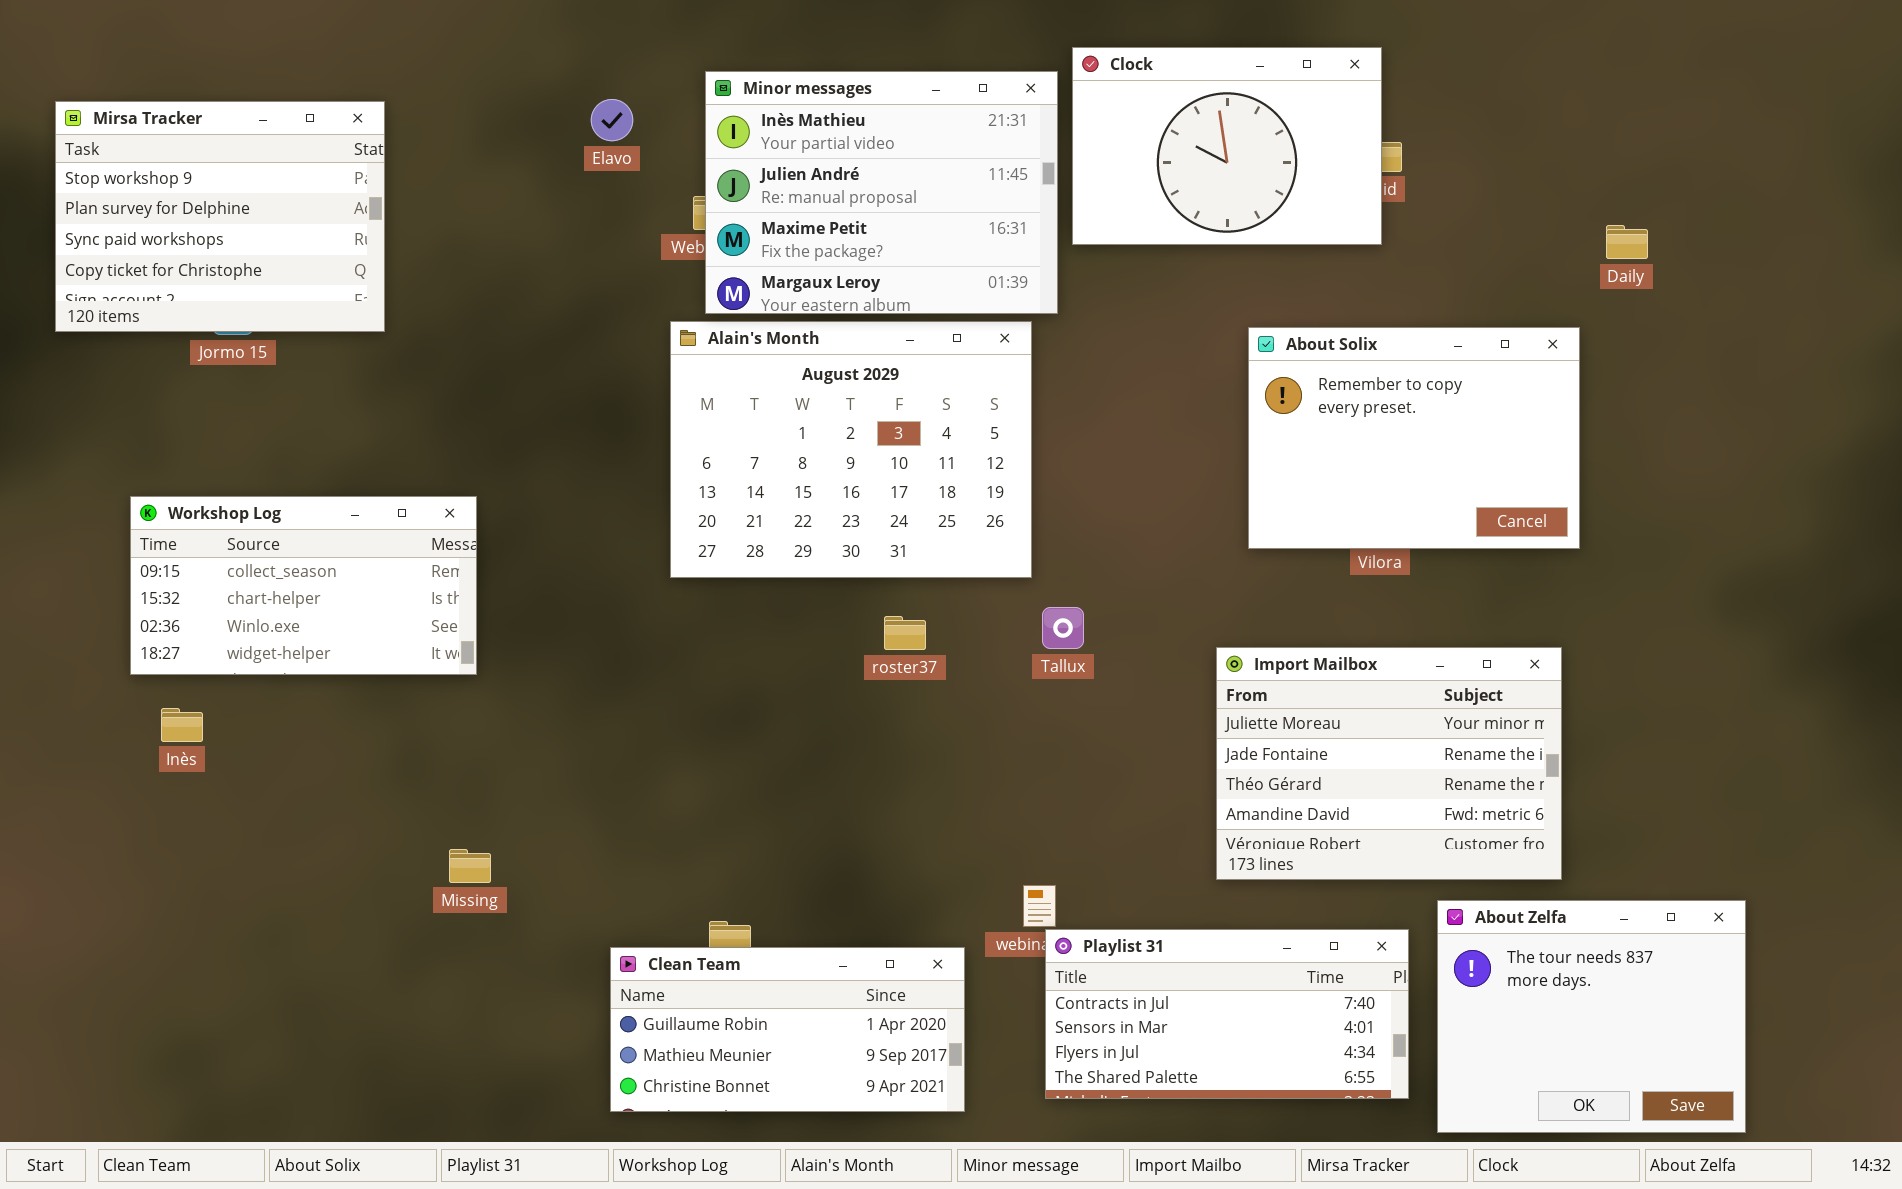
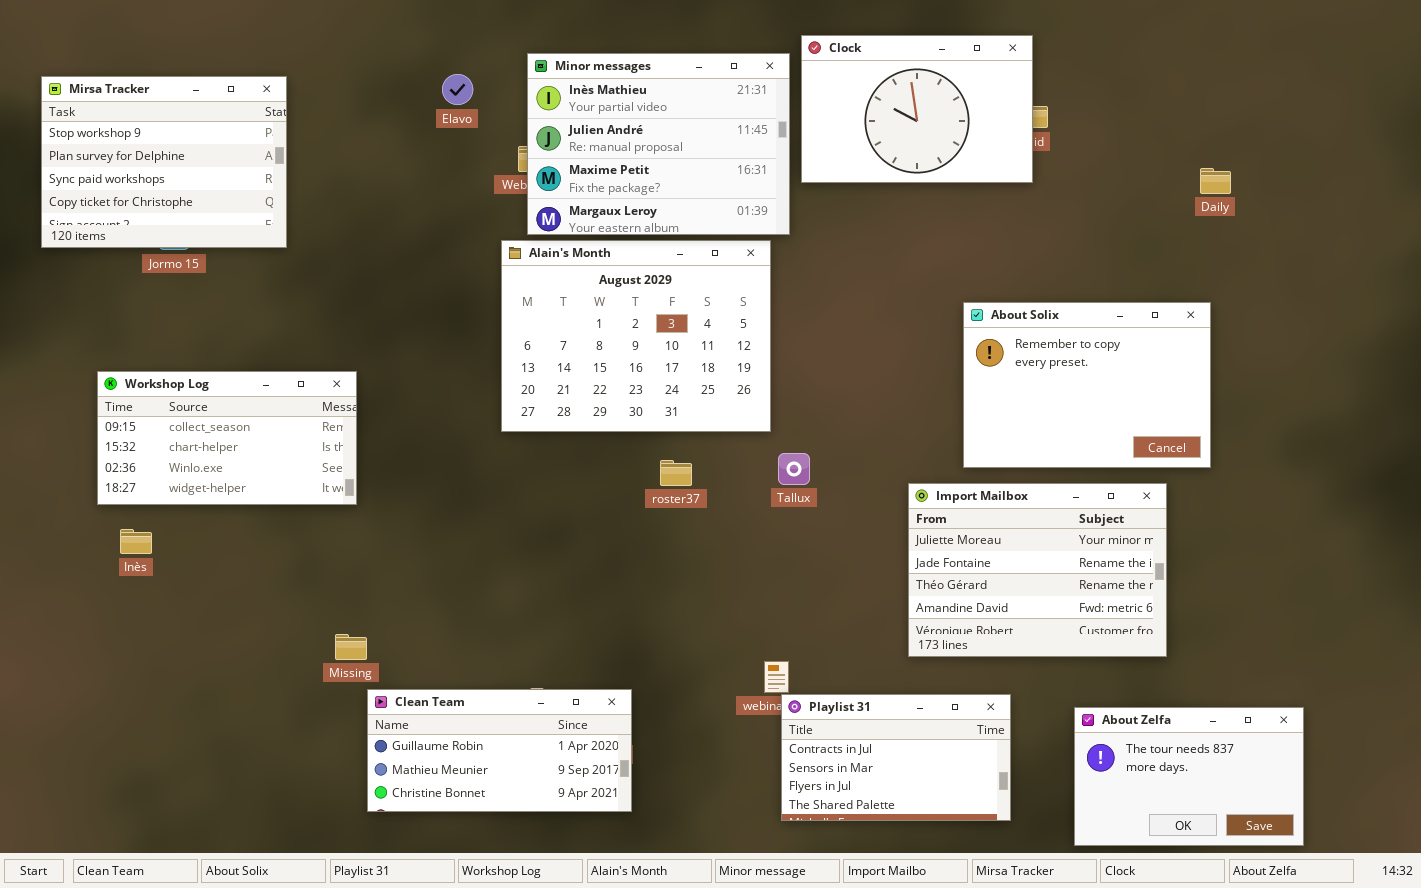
About Solix: [1248,327,1580,549] -> [963,302,1211,468], moved
About Zelfa: [1437,900,1746,1133] -> [1074,707,1304,846], resized
Playlist 31: [1045,929,1409,1099] -> [781,694,1011,821], resized
Clean Team: [610,947,965,1112] -> [367,689,632,812], moved

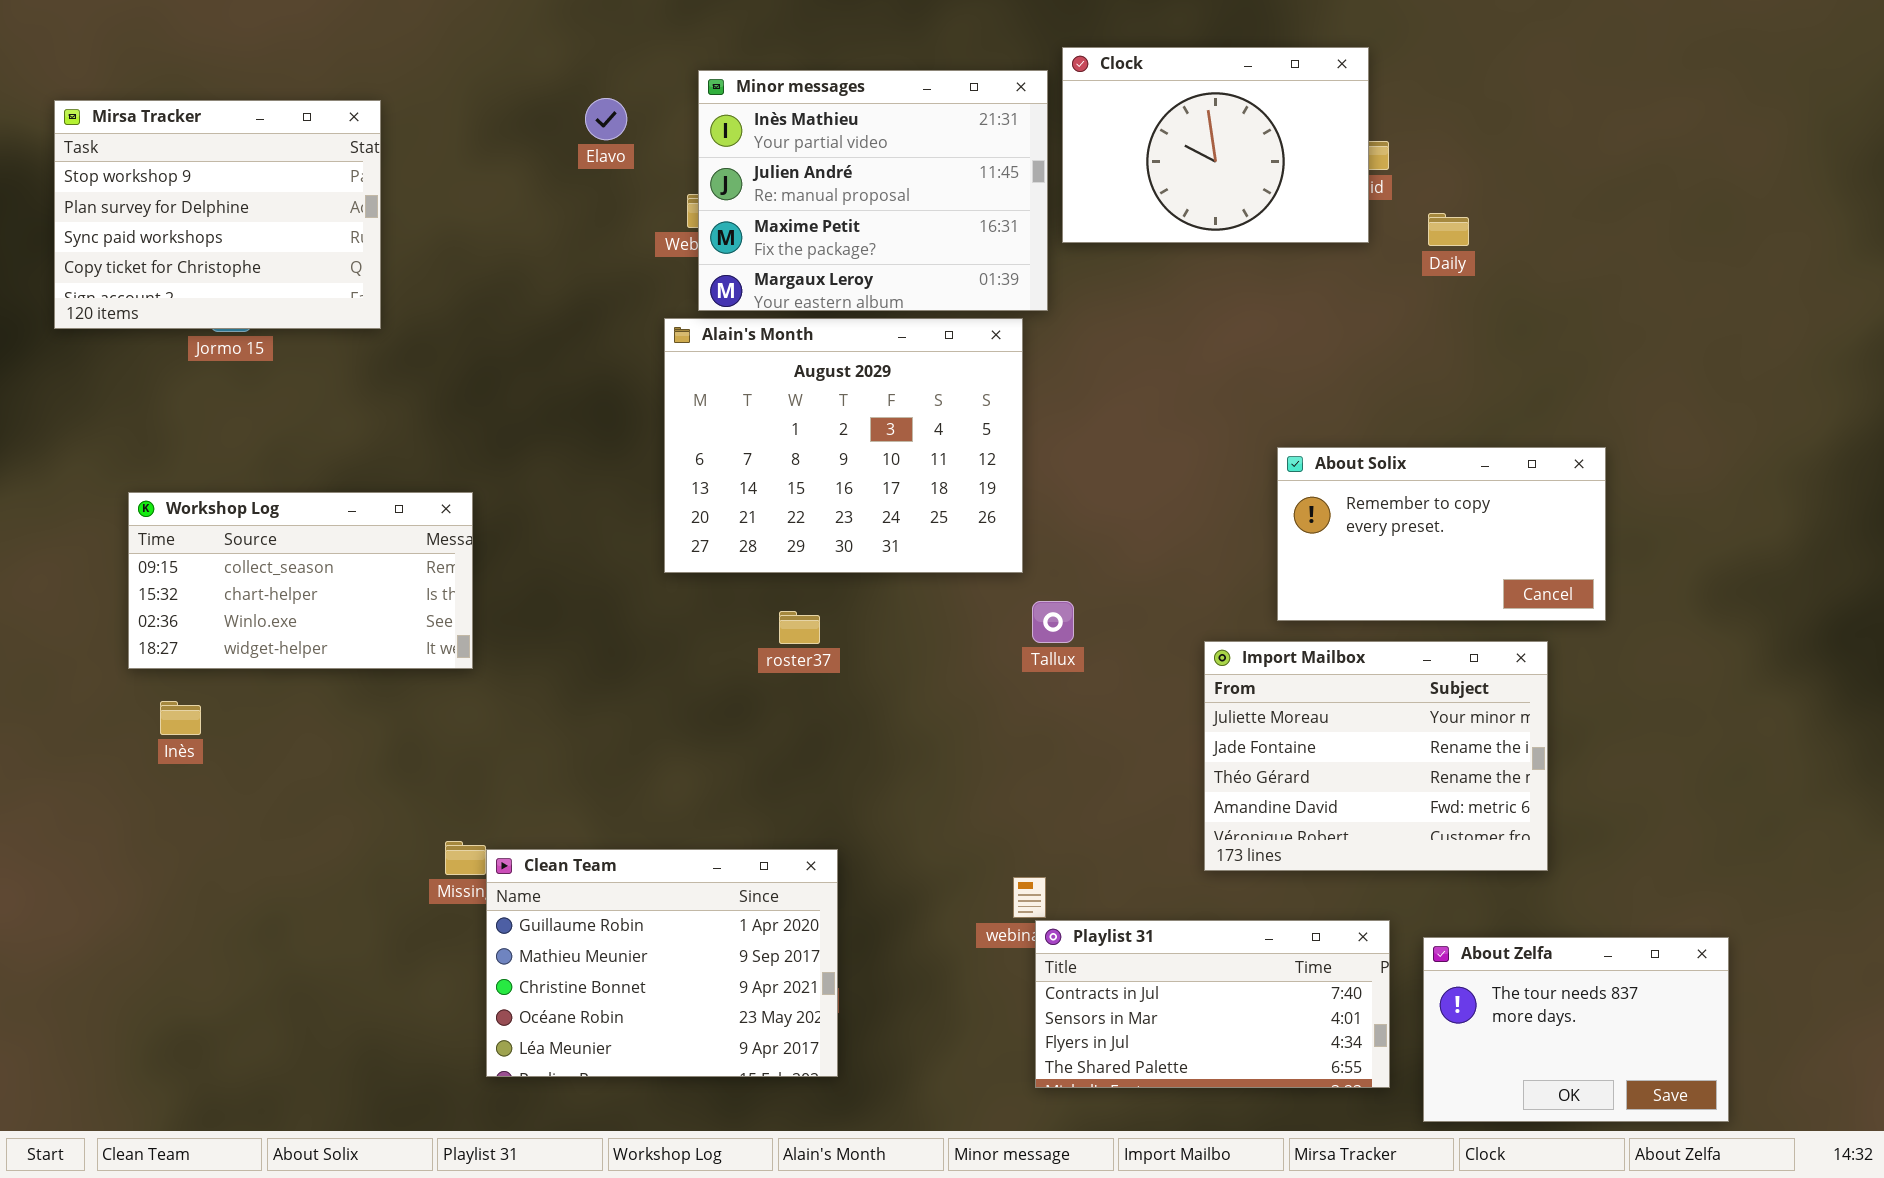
Daily: [1200,168,1231,194] -> [1428,213,1469,246], moved
About Solix: [963,302,1211,468] -> [1277,447,1606,621], resized
roster37: [660,460,692,486] -> [779,611,820,644], moved
Clean Team: [367,689,632,812] -> [486,849,838,1077], resized
Playlist 31: [781,694,1011,821] -> [1035,920,1390,1088], resized

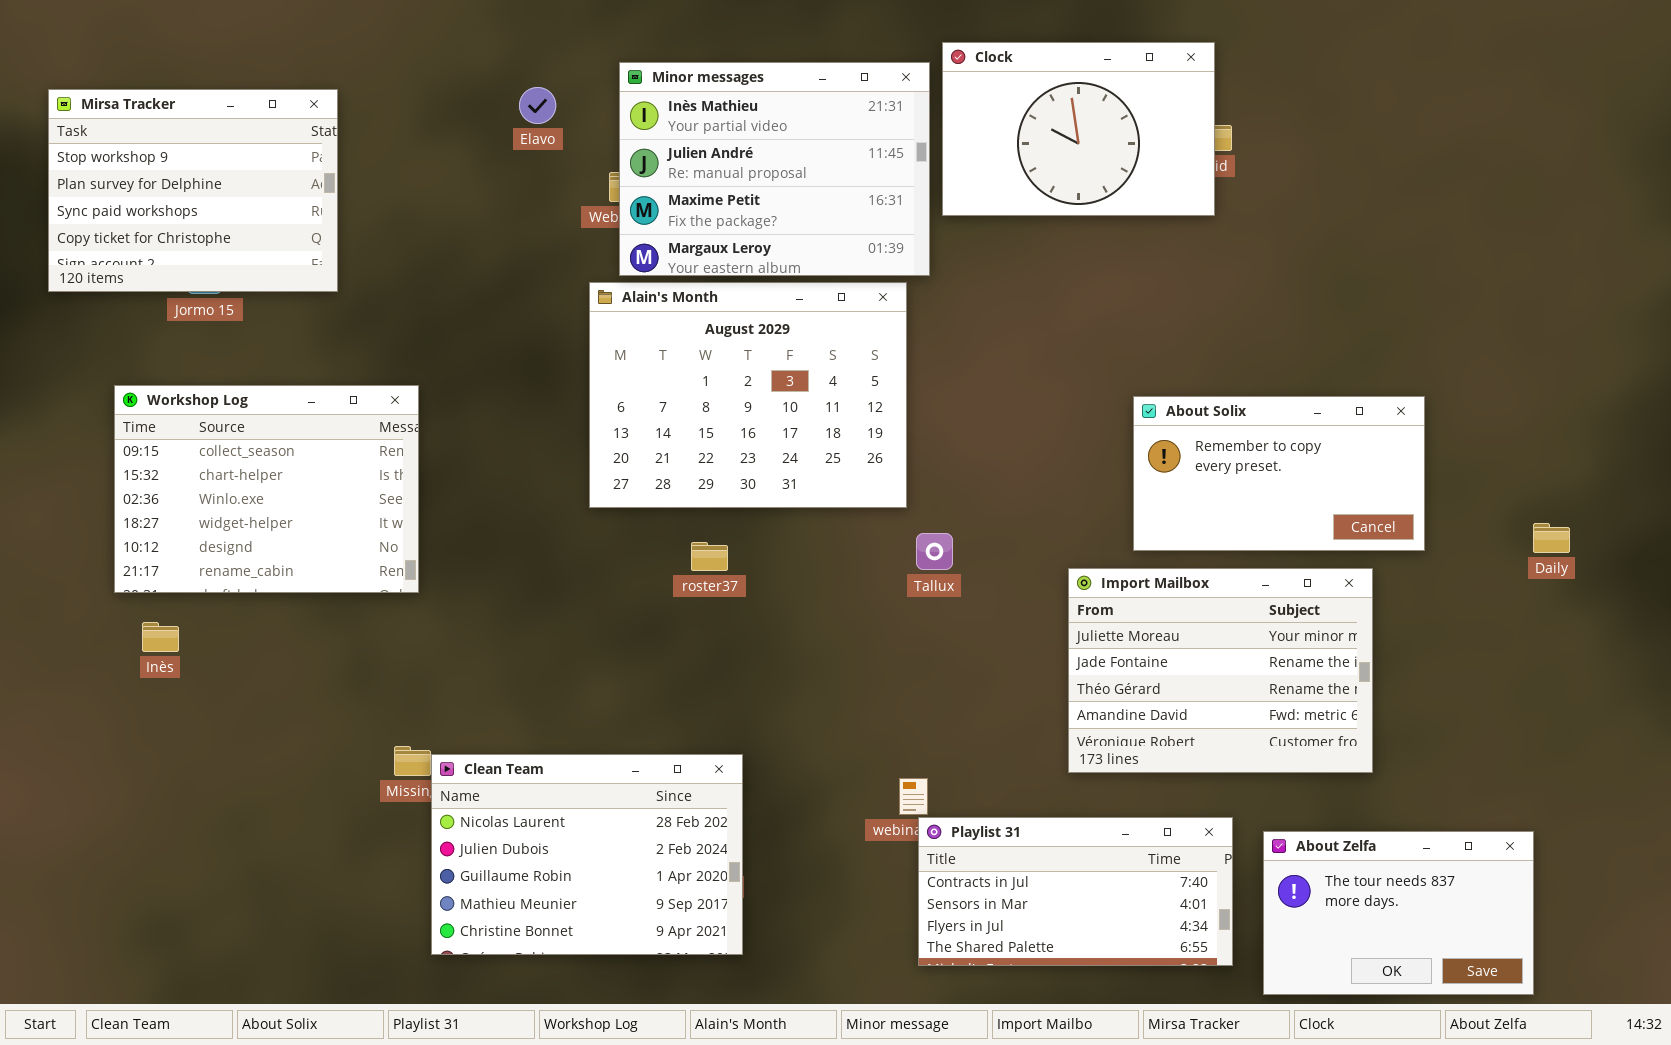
Daily: [1428,213,1469,246] -> [1533,523,1570,553], moved
Workshop Log: [128,492,473,669] -> [114,385,419,593], resized
Clean Team: [486,849,838,1077] -> [431,754,743,955], scrolled up 2 rows

